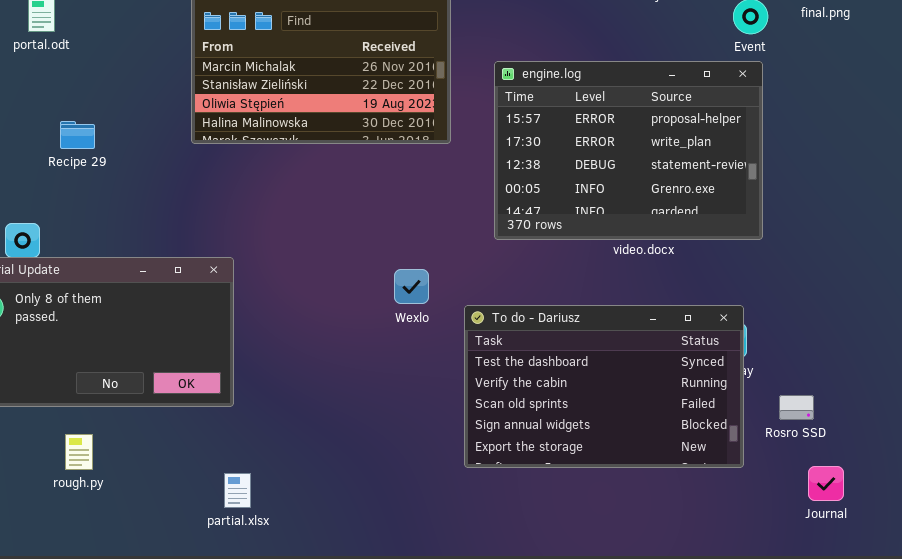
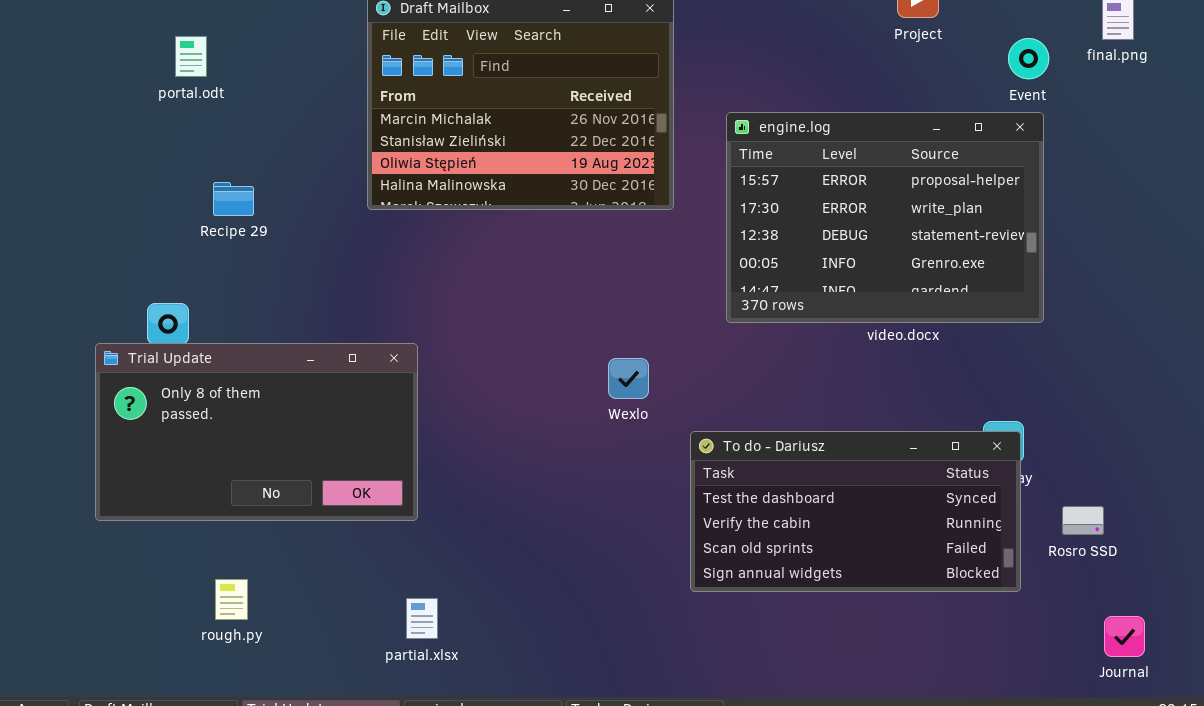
To do - Dariusz: [464,305,744,468] -> [690,431,1021,592], resized
rough.py: [65,434,93,470] -> [215,579,248,620], moved
Journal: [808,466,844,501] -> [1104,616,1145,657], moved

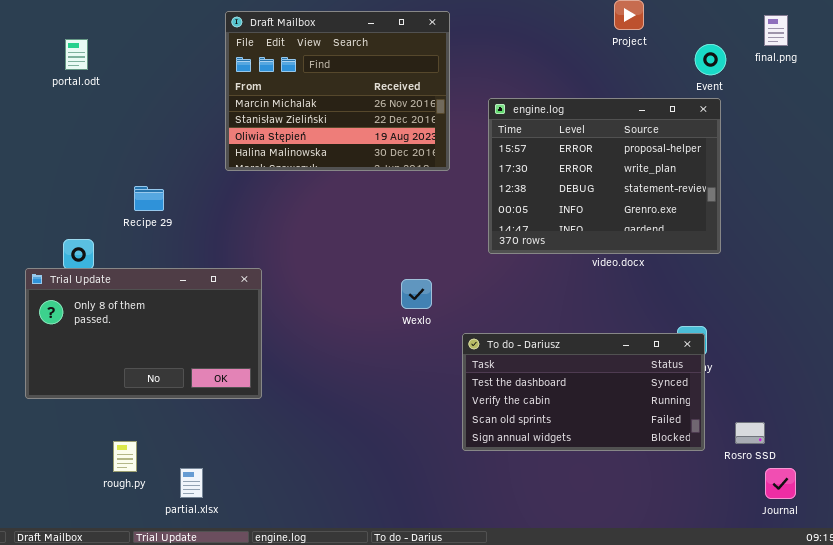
portal.odt: [175,36,207,77] -> [65,39,88,70], moved
Recipe 29: [213,182,254,216] -> [134,186,164,211], moved
Rosro SSD: [1062,506,1104,535] -> [735,422,765,444], moved
partial.xlsx: [406,598,438,639] -> [180,468,203,498], moved

